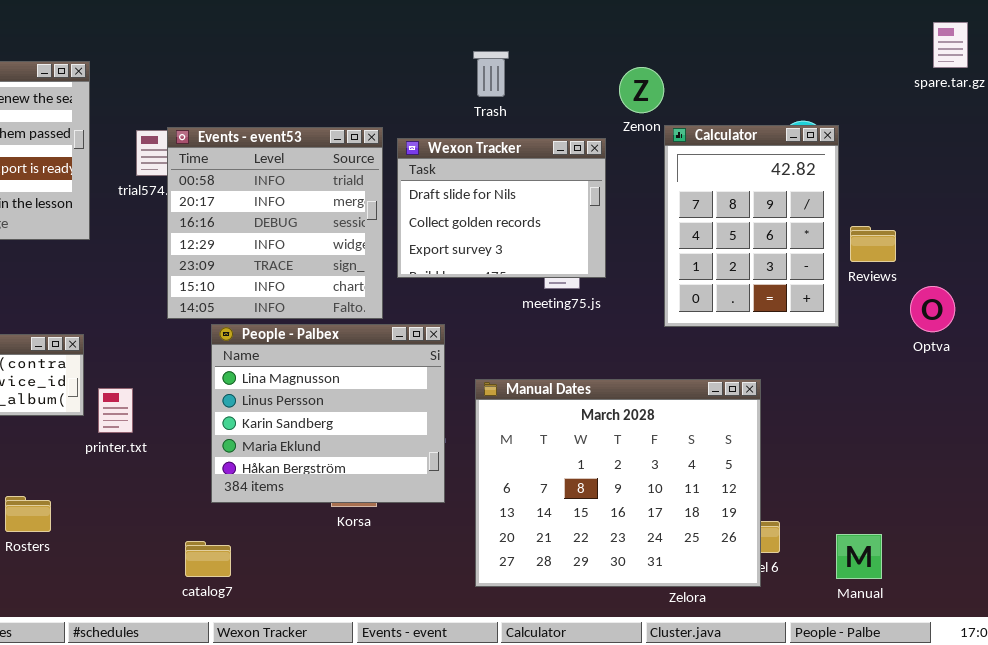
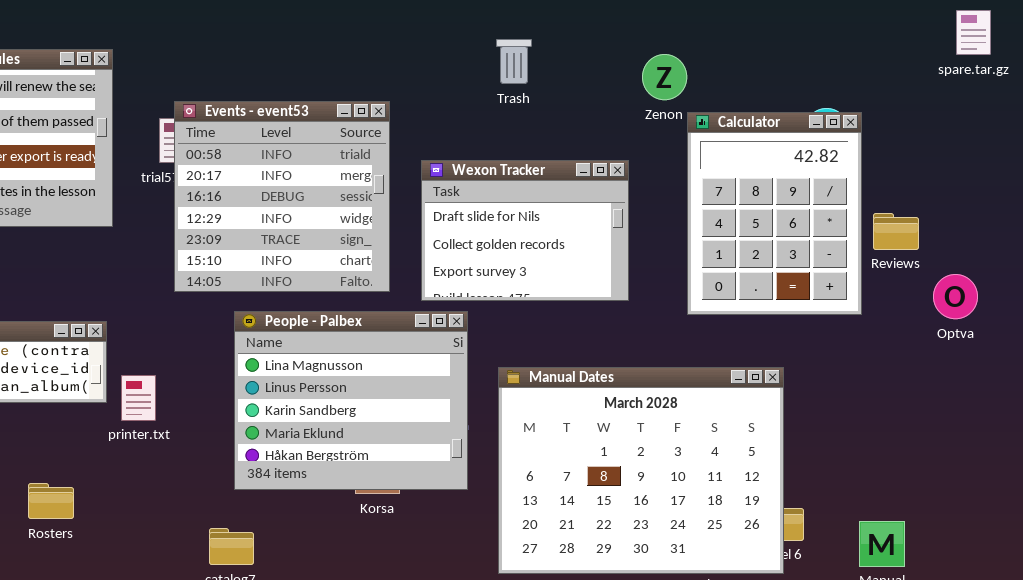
Events - event53: [167,127,383,319] -> [174,101,390,292], moved
Wexon Tracker: [397,138,606,278] -> [421,160,629,301], moved

